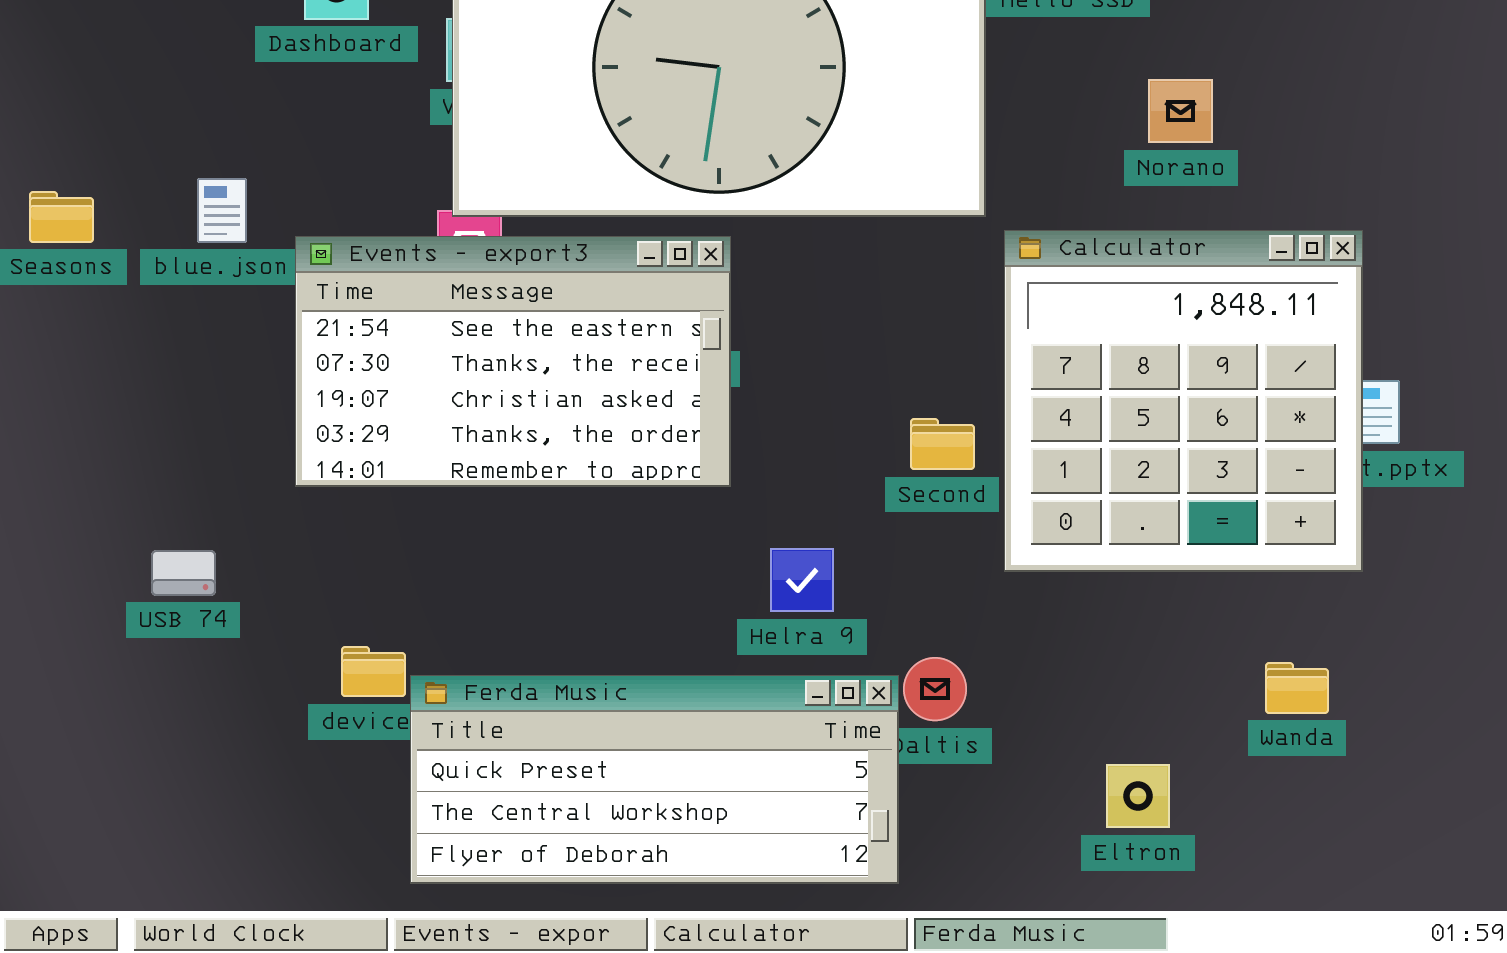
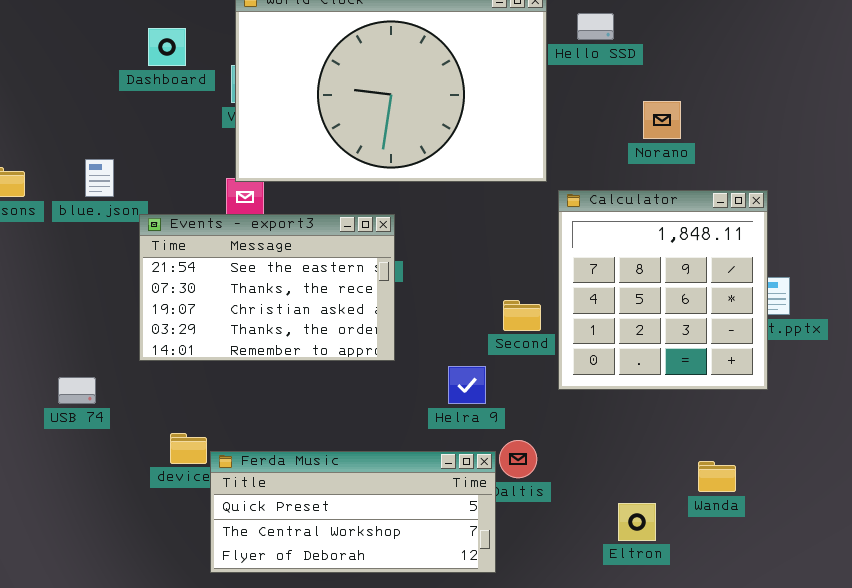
Events - export3: [295,236,731,487] -> [139,214,395,361], moved
Helra 9: [770,548,834,612] -> [448,366,486,404], moved
Wanda: [1265,662,1329,714] -> [698,461,736,492], moved

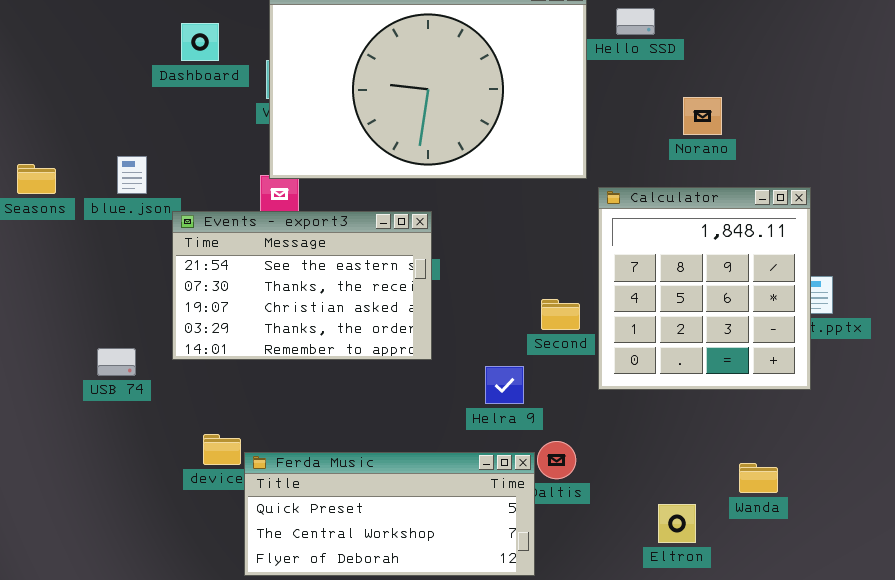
USB 74: [58,377,96,404] -> [97,348,136,376], moved

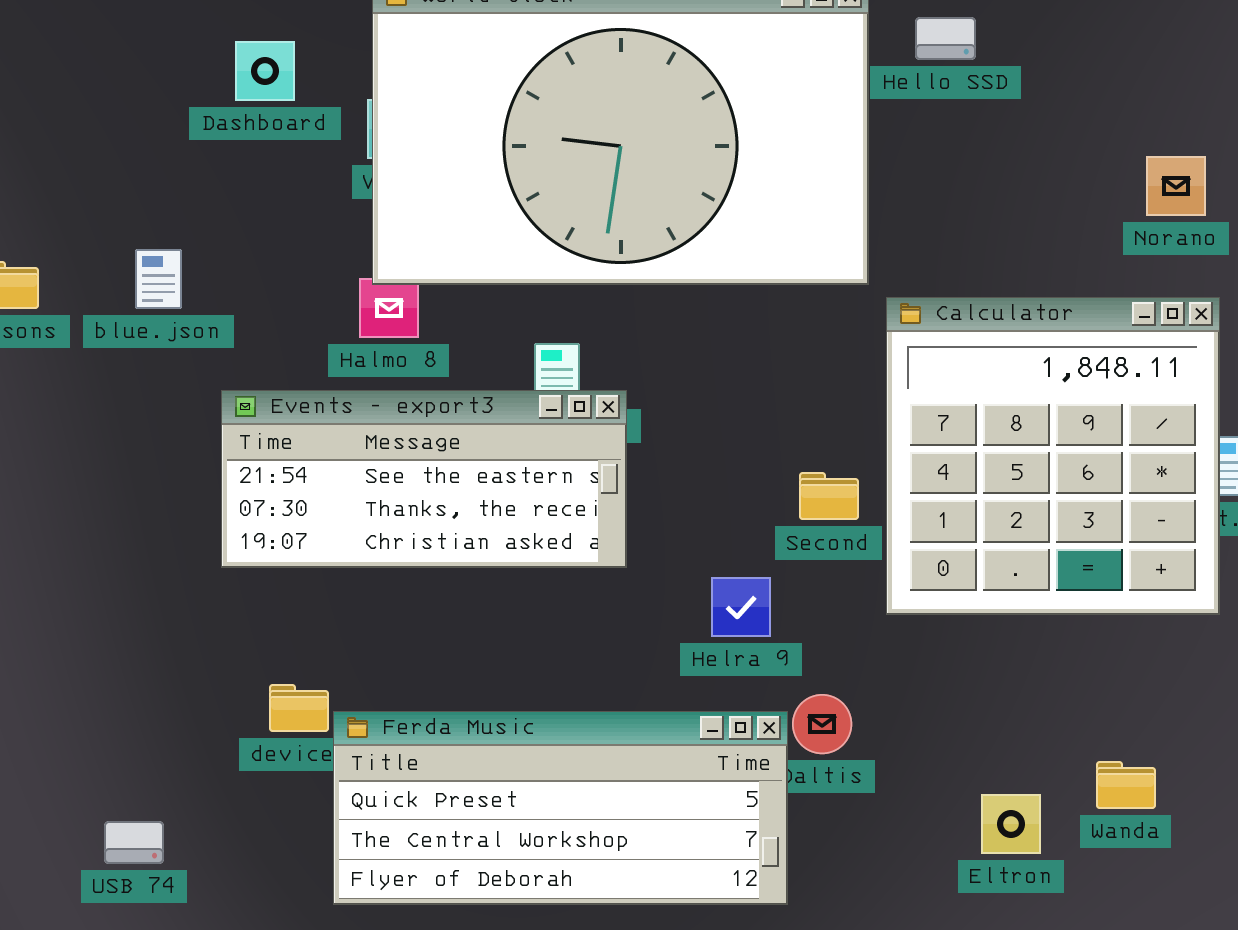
Norano: [683,97,722,135] -> [1146,156,1206,216], moved
Events - export3: [172,211,432,360] -> [221,390,627,568], resized
USB 74: [97,348,136,376] -> [104,821,164,864], moved
Wanda: [739,463,778,493] -> [1096,761,1156,809], moved

